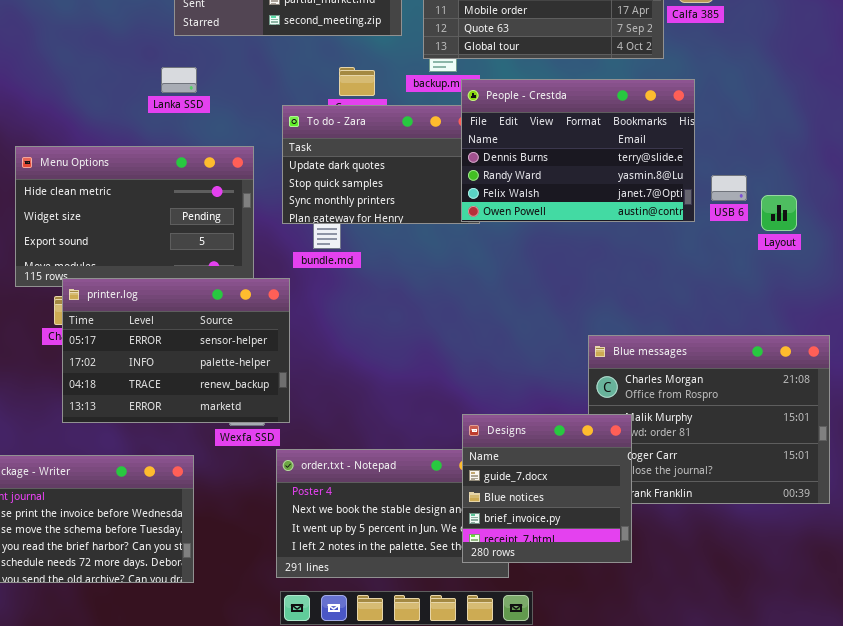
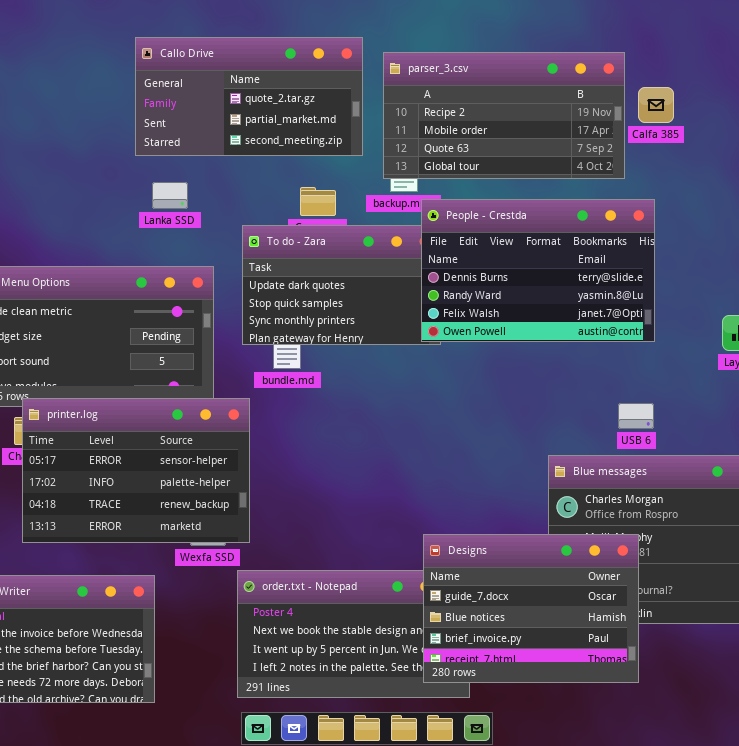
Lanka SSD: [161,67,197,93] -> [152,182,188,209], moved
USB 6: [711,175,747,201] -> [618,403,654,429], moved
Designs: [462,414,632,563] -> [423,534,639,683], resized

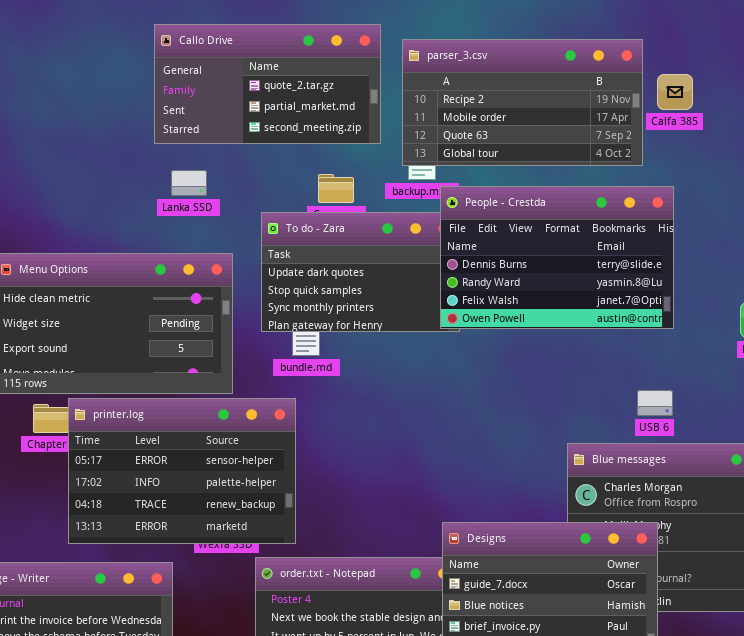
printer.log: [22,398,250,543] -> [68,398,296,544], moved

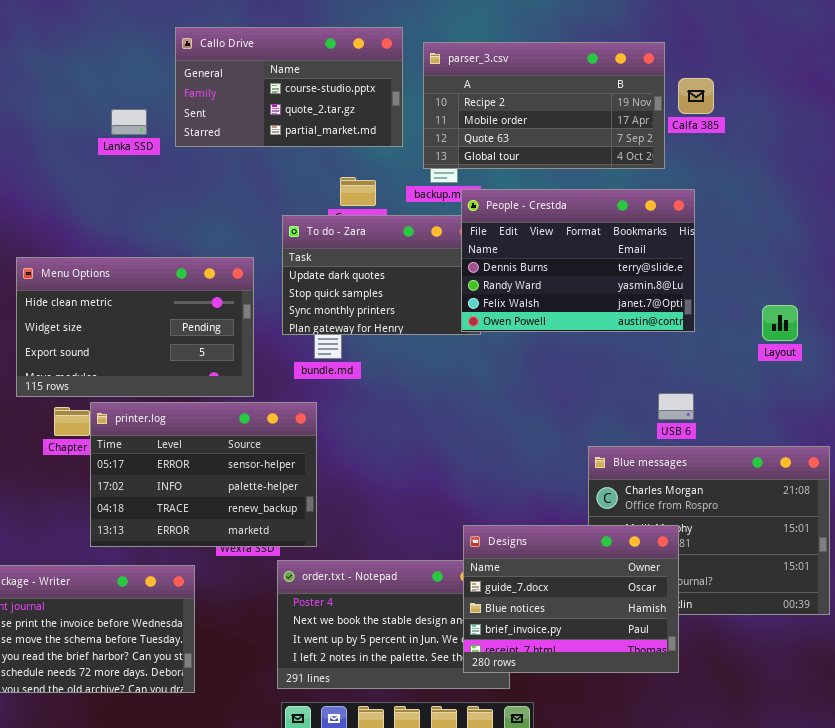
Callo Drive: [154,24,381,144] -> [175,27,403,147], scrolled up 1 row
Lanka SSD: [171,170,207,196] -> [111,109,147,135], moved

